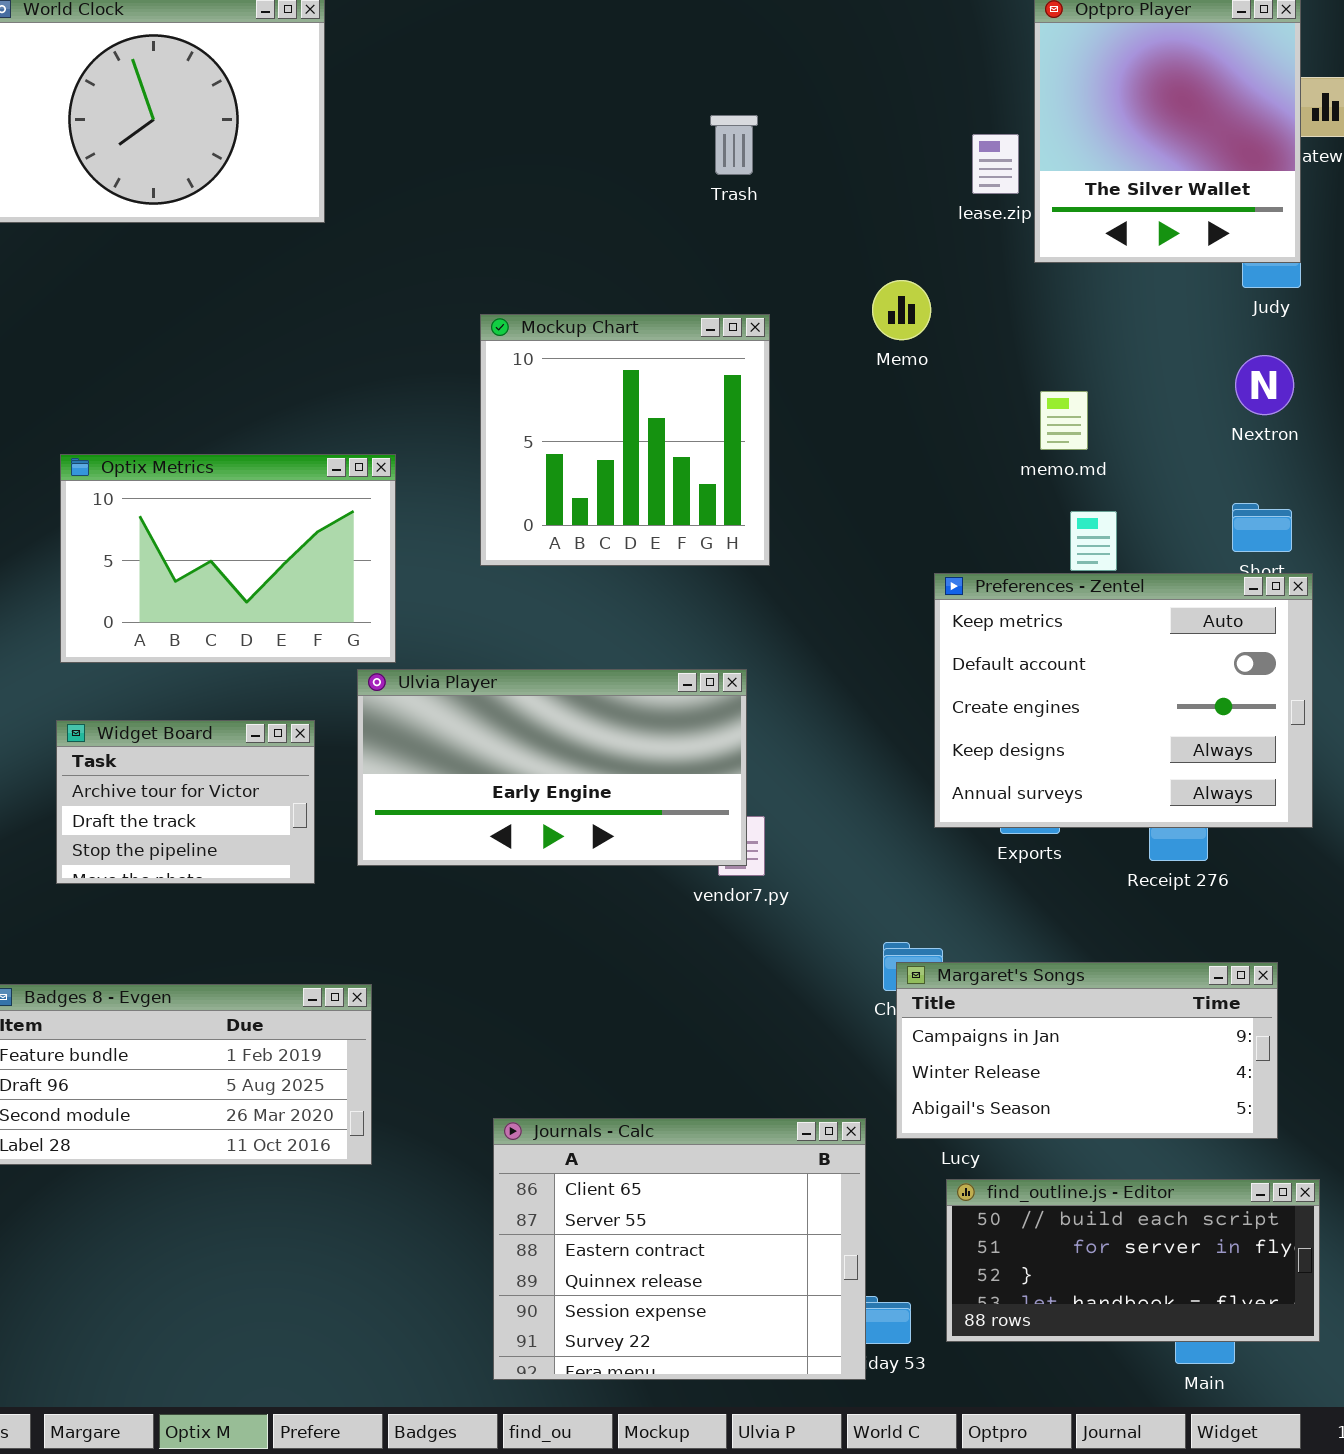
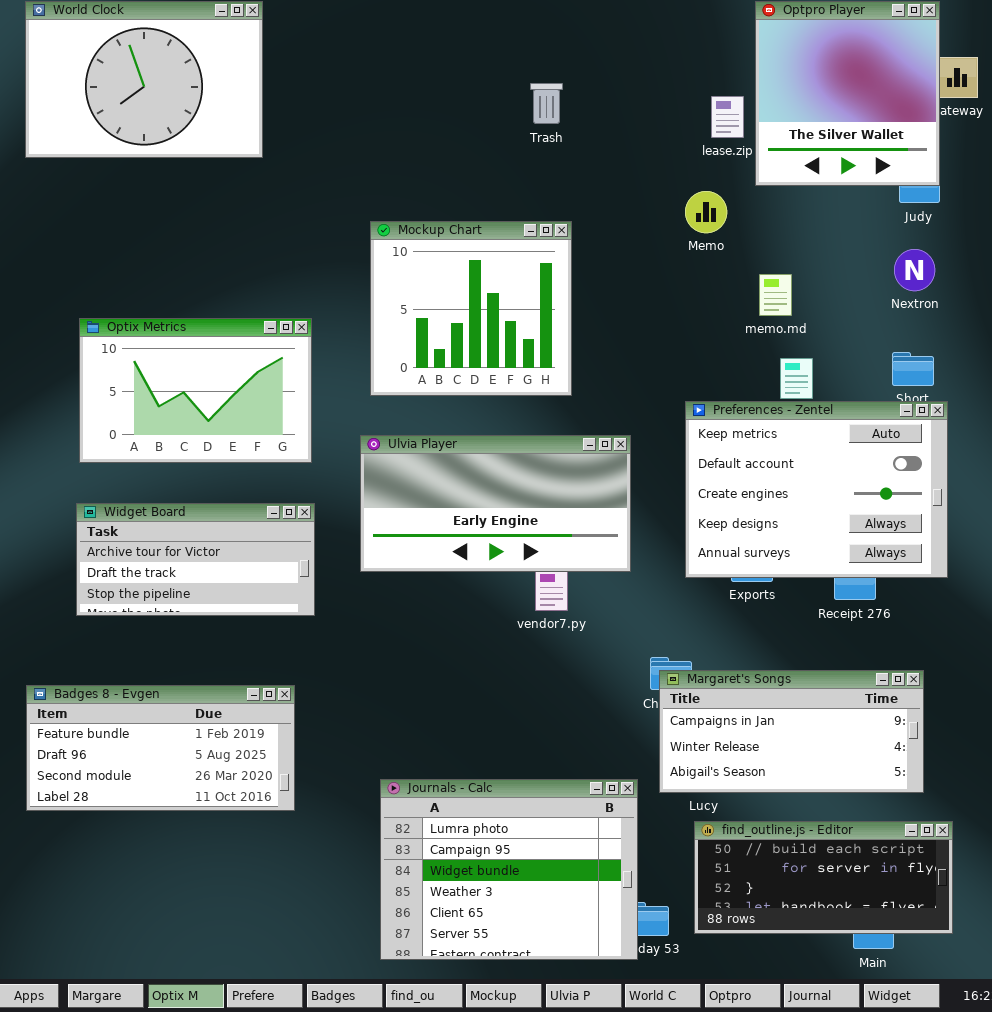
Memo: [872,280,931,340] -> [685,191,727,233], moved
Ulvia Player: [357,669,747,866] -> [360,435,631,572], moved
Widget Board: [56,720,315,884] -> [76,503,315,616], resized
Journals - Calc: [493,1118,866,1380] -> [380,779,638,960], scrolled up 4 rows

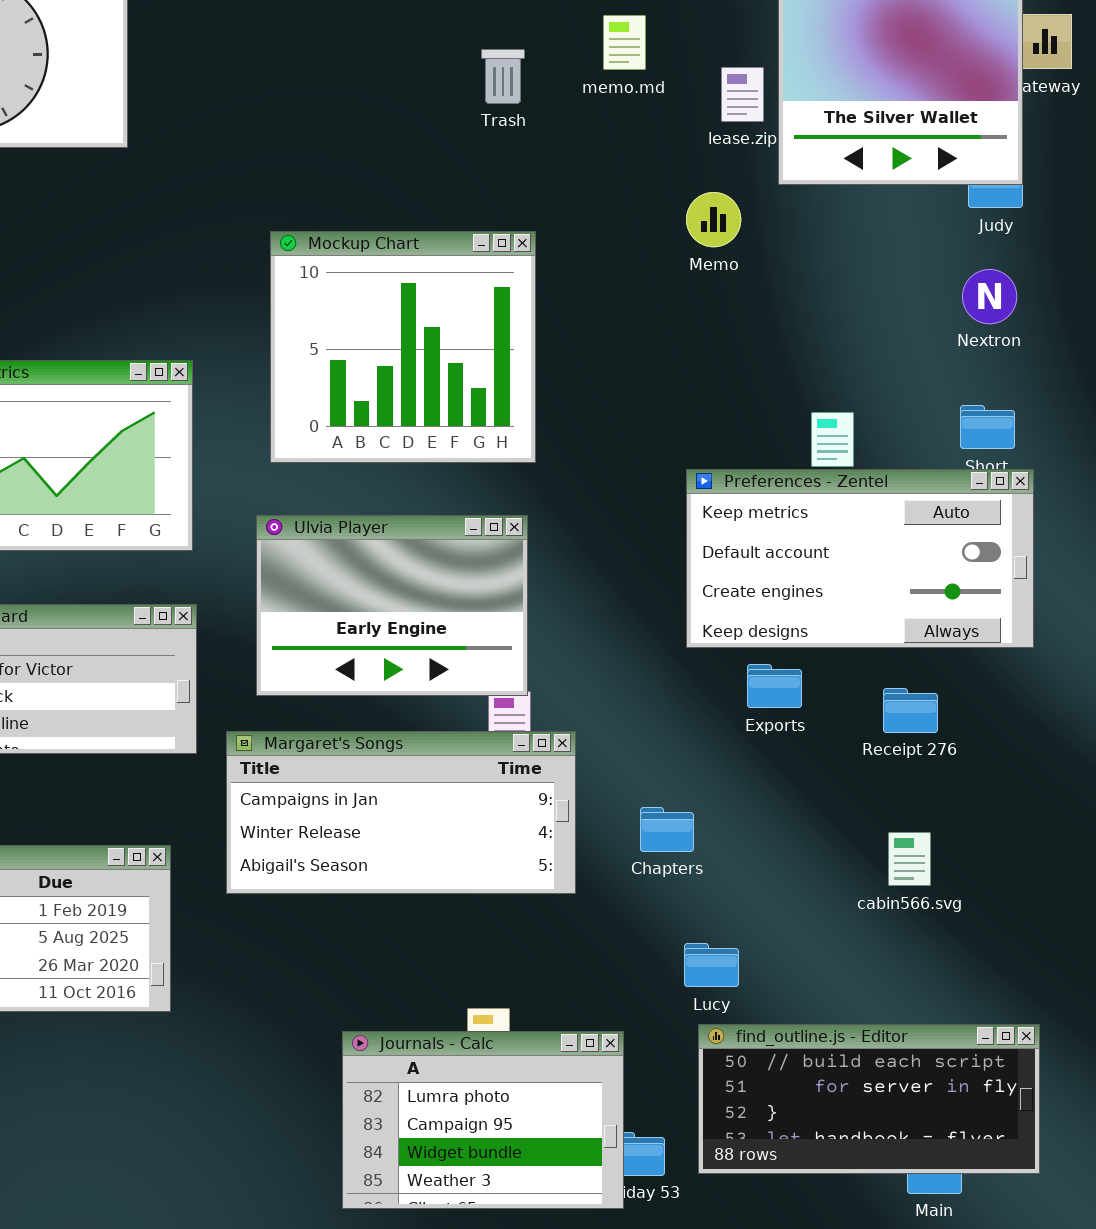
memo.md: [759,274,792,316] -> [603,15,646,70], moved
Preferences - Zentel: [685,401,948,578] -> [686,469,1034,648], resized
Ulvia Player: [360,435,631,572] -> [256,515,528,696], resized
Margaret's Songs: [659,670,924,793] -> [226,731,576,894], moved
Journals - Calc: [380,779,638,960] -> [342,1031,624,1209], resized

